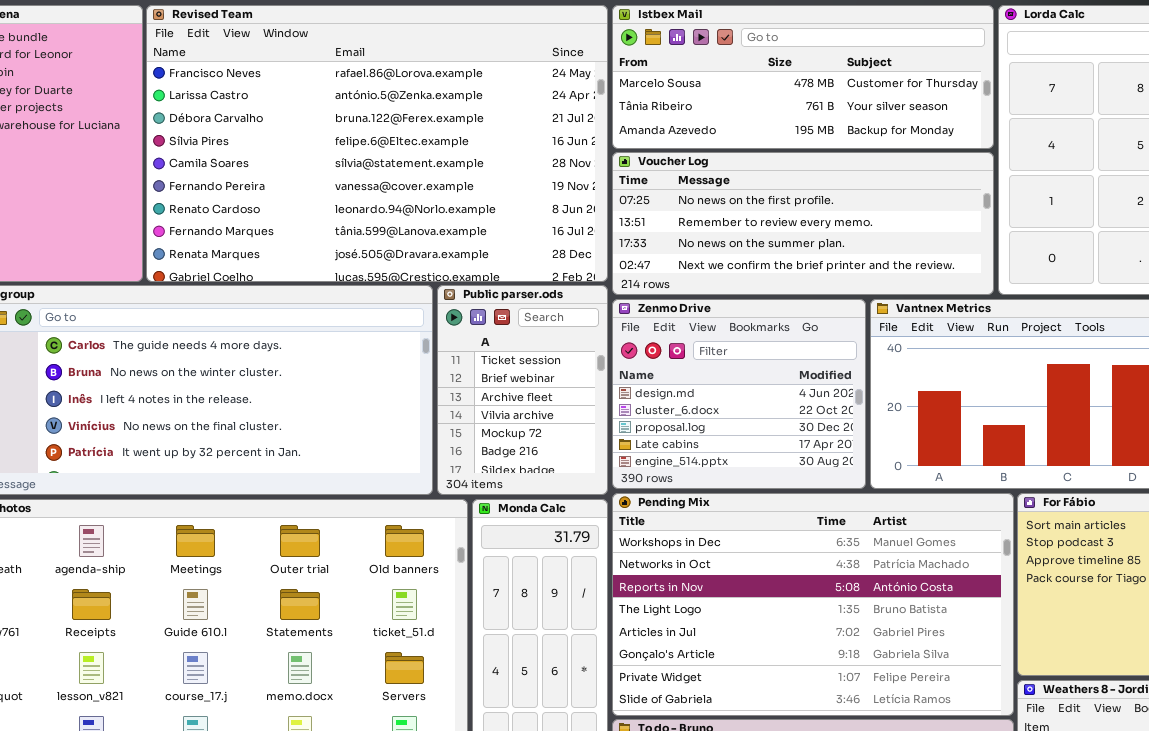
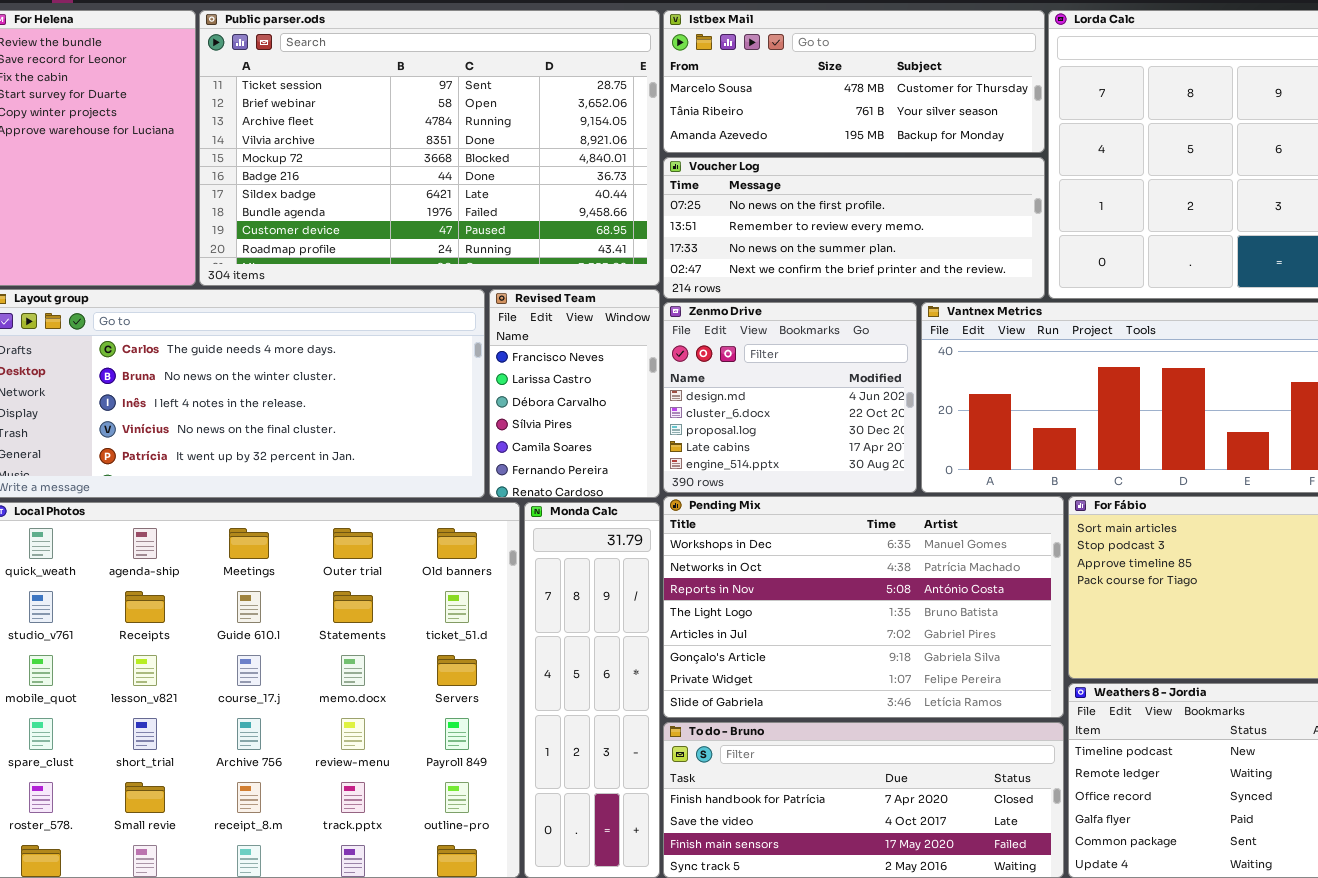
Revised Team: [146,5,608,282] -> [489,289,660,498], moved, resized
Public parser.ods: [437,285,608,495] -> [199,10,660,286], moved, resized

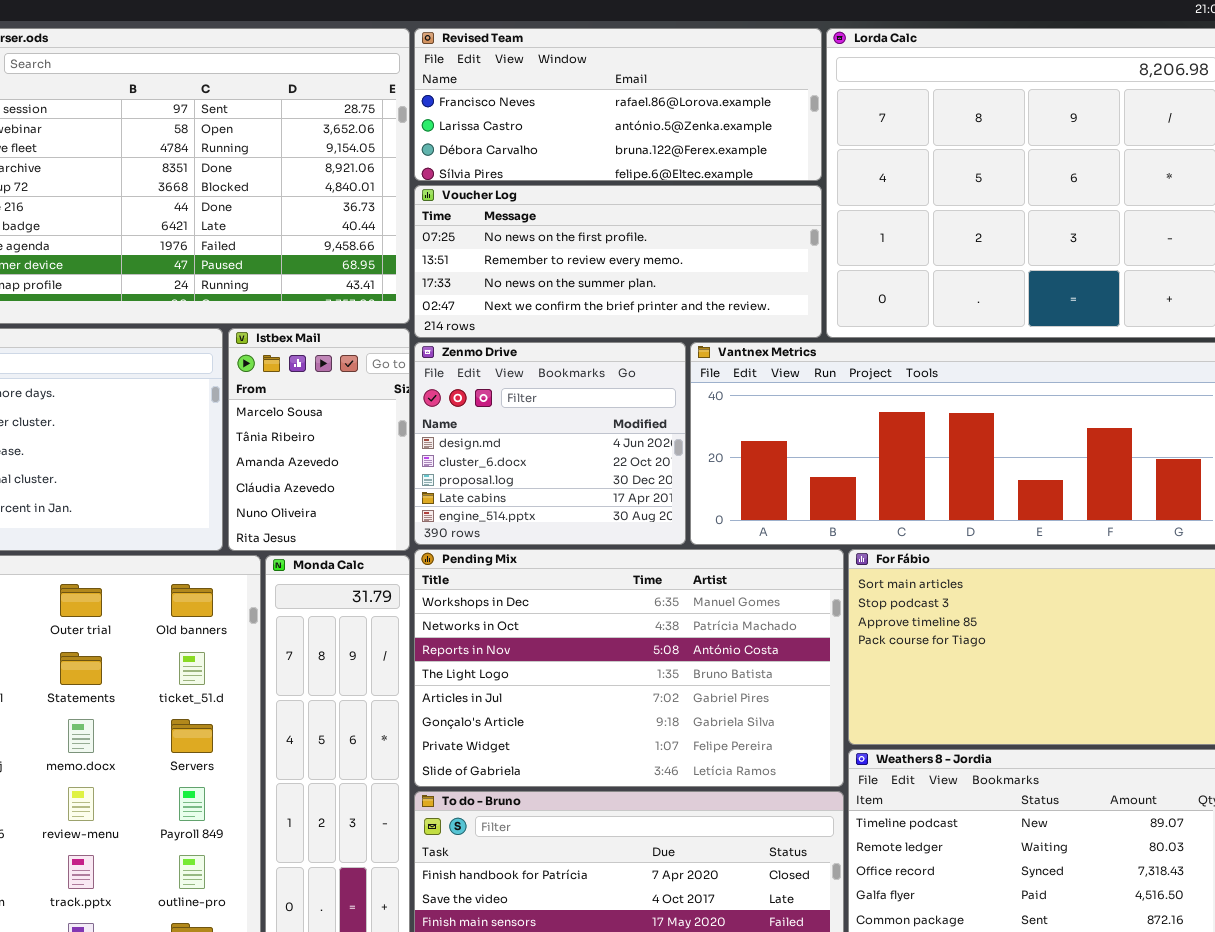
Istbex Mail: [663,10,1045,153] -> [228,328,410,551], moved, resized
Revised Team: [489,289,660,498] -> [414,28,822,181], moved, resized

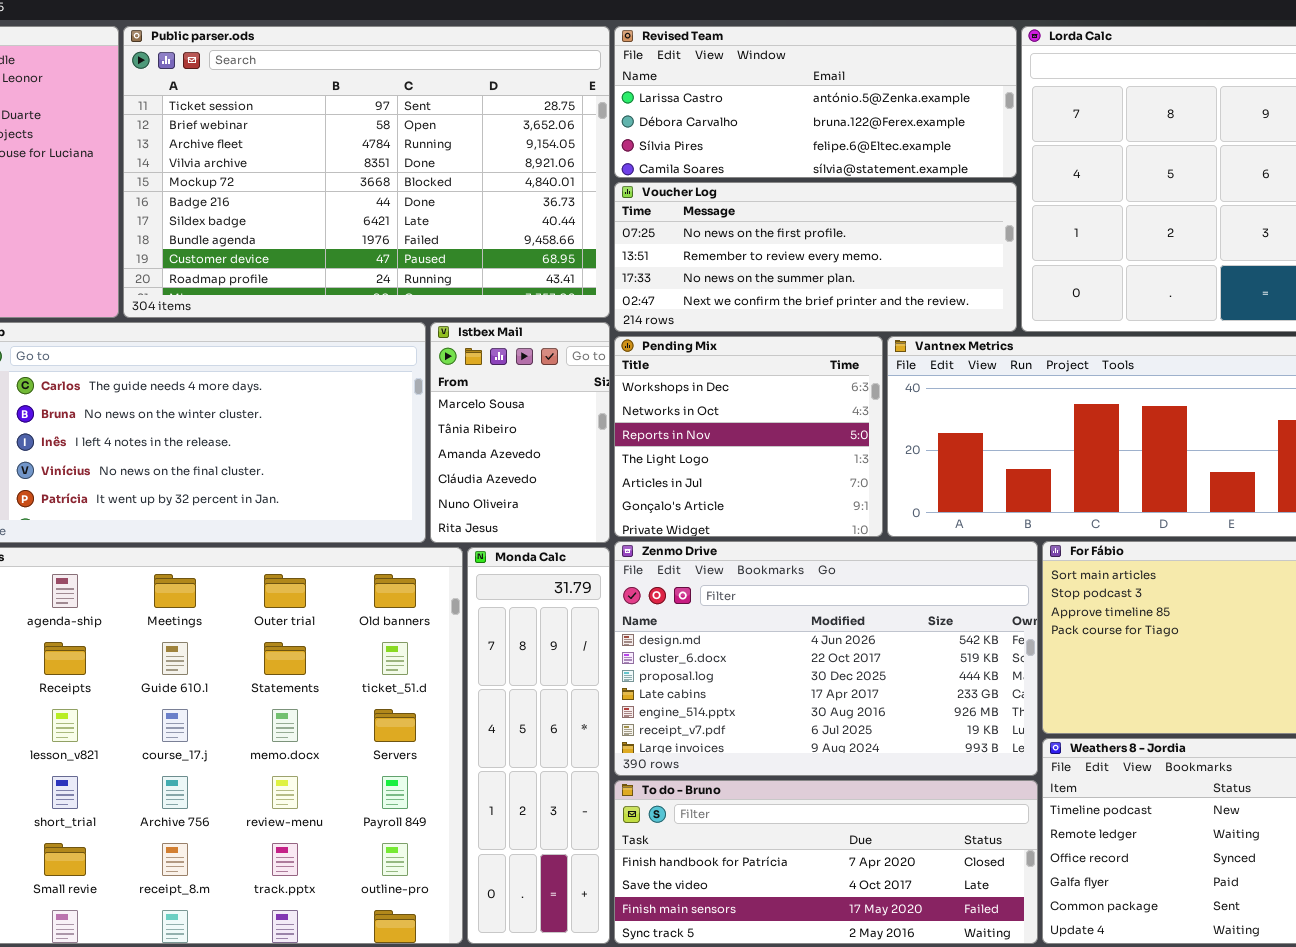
Revised Team: [414,28,822,181] -> [614,26,1017,178], scrolled down 1 row
Zenmo Drive: [414,342,686,545] -> [614,541,1038,776], moved, resized
Pending Mix: [414,549,844,787] -> [614,336,883,537], moved, resized

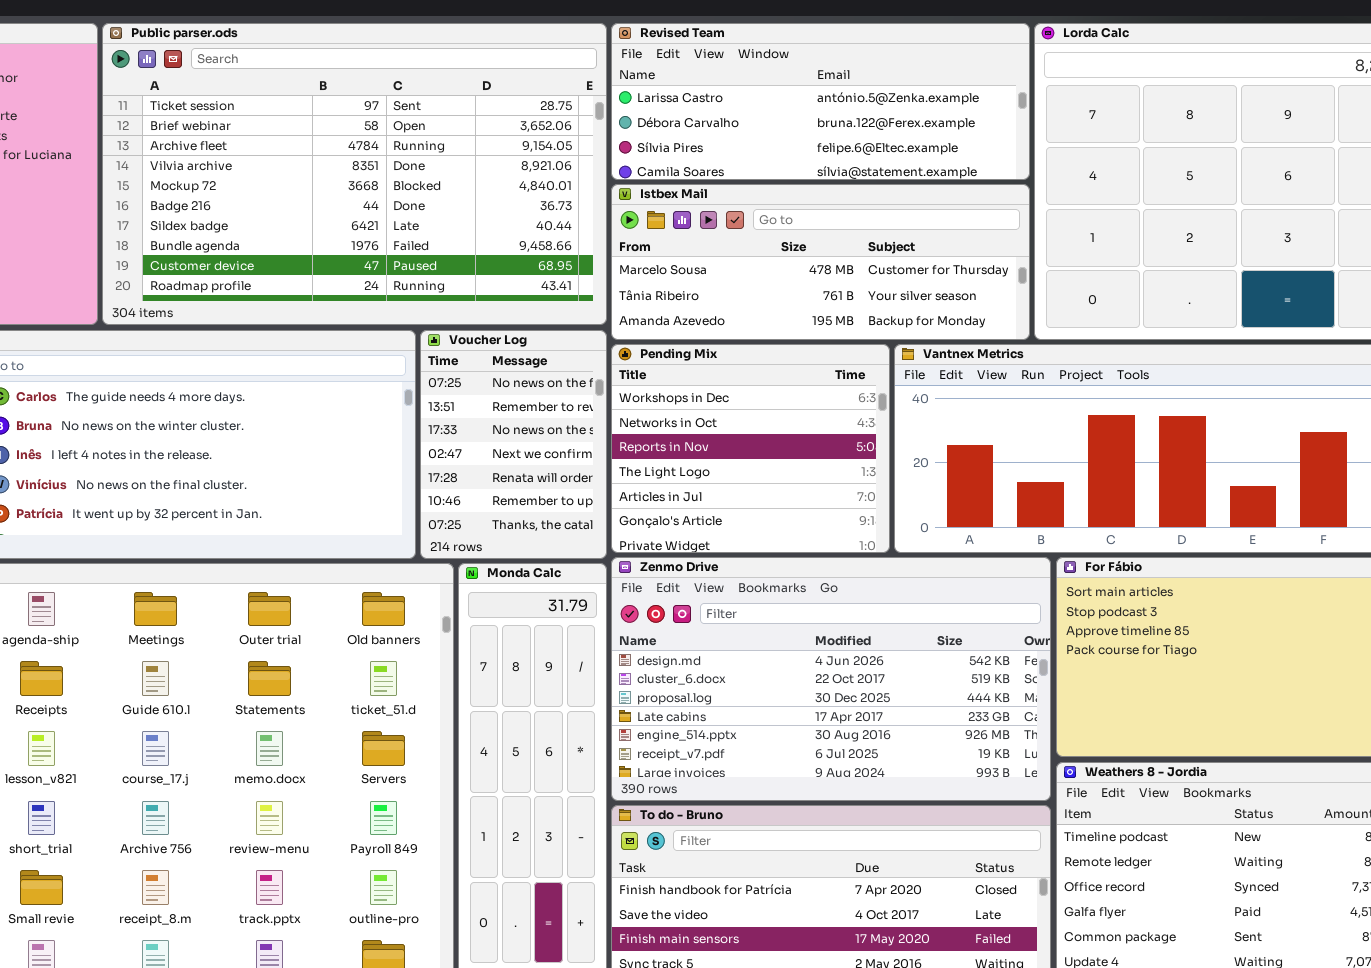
Voucher Log: [614,182,1017,332] -> [420,330,607,559], moved, resized
Istbex Mail: [430,322,610,543] -> [611,184,1030,340], moved, resized

